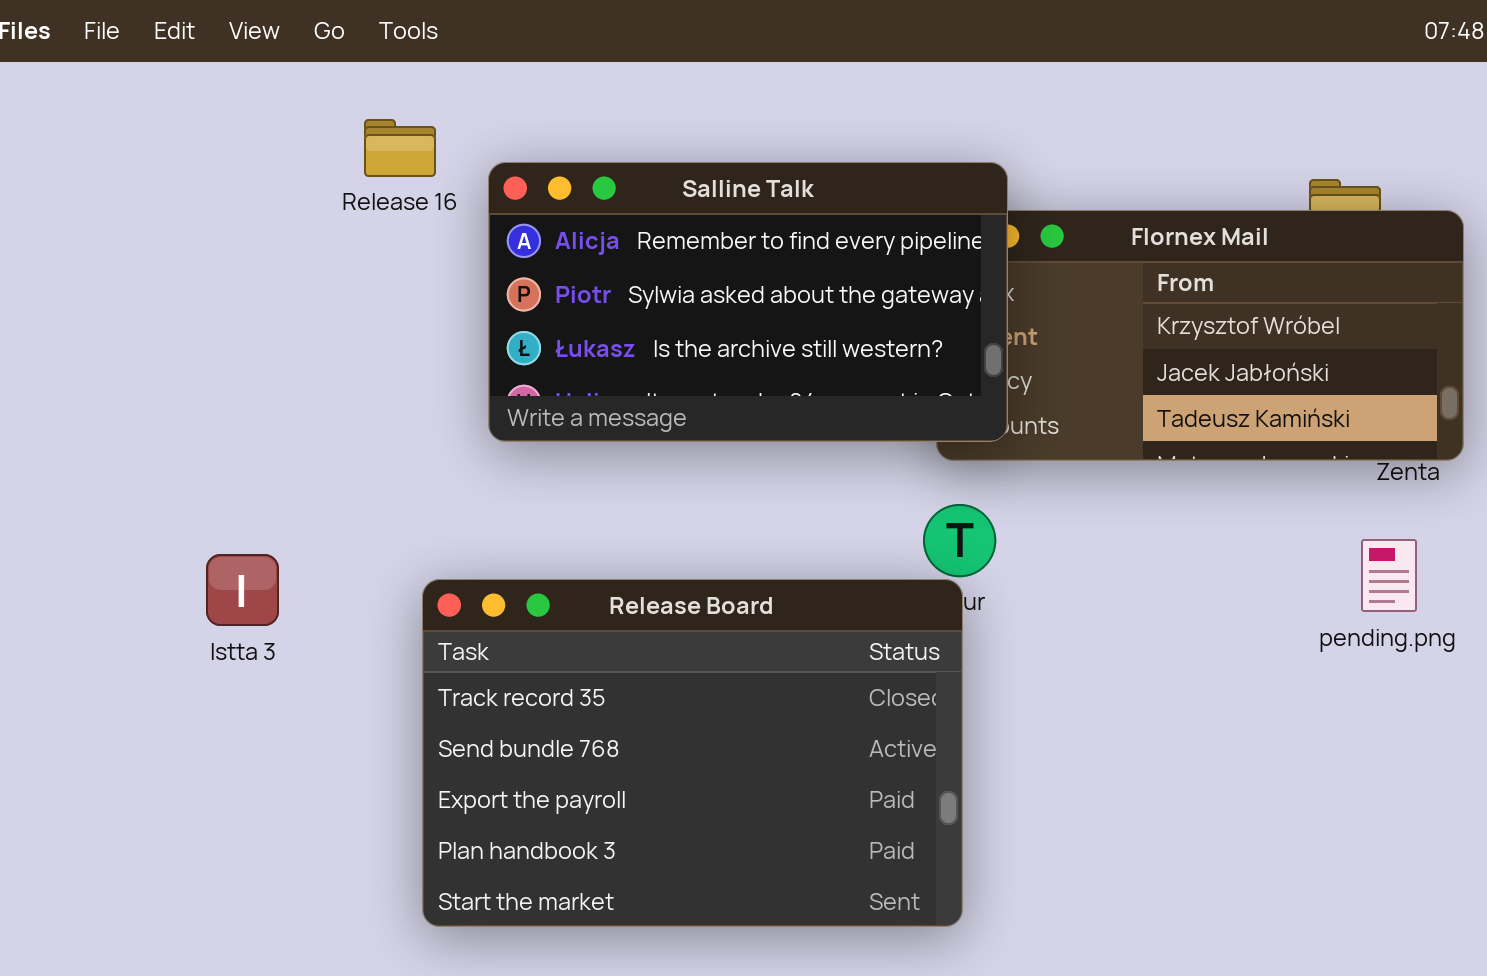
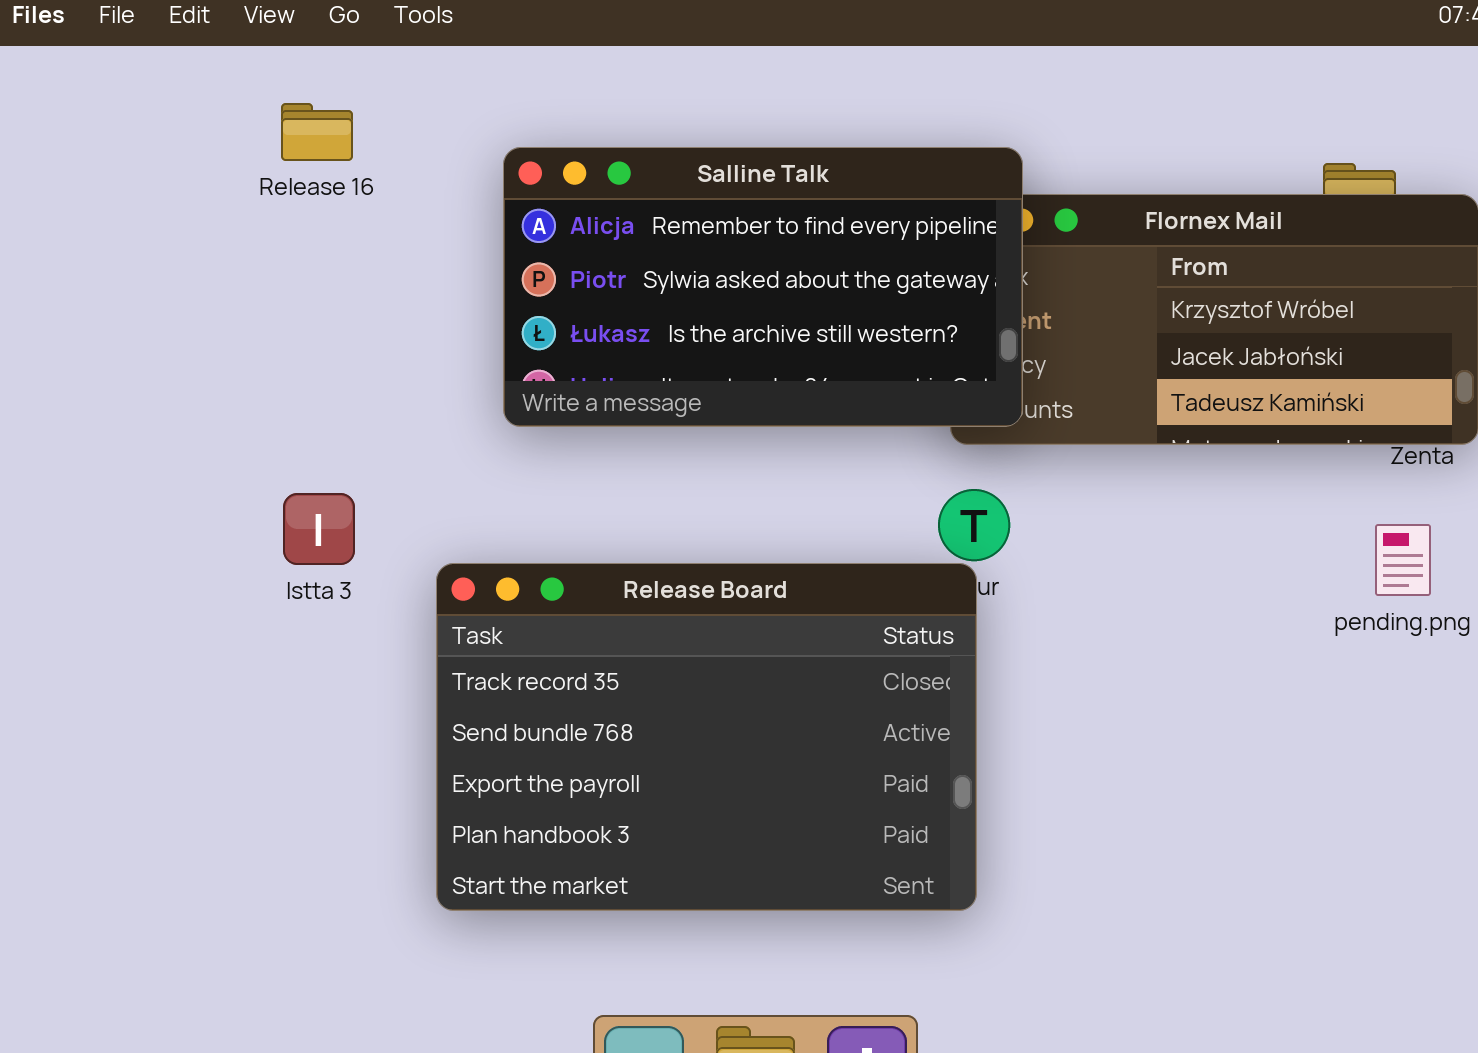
Release 16: [364,119,436,177] -> [281,103,353,161], moved
Istta 3: [206,554,279,626] -> [283,493,355,565], moved

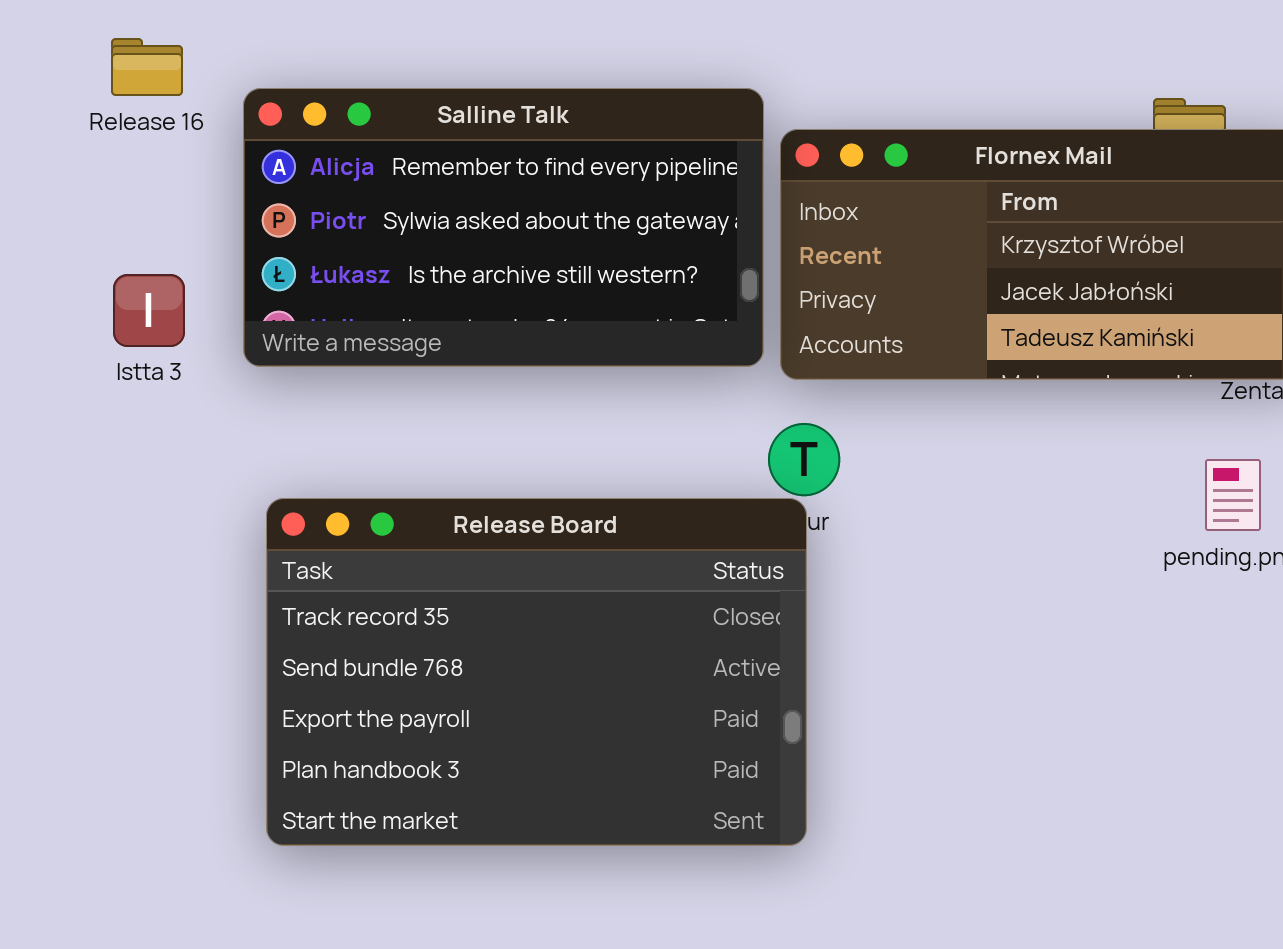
Salline Talk: [503,147,1023,427] -> [243,88,764,367], moved
Istta 3: [283,493,355,565] -> [113,274,185,347], moved

